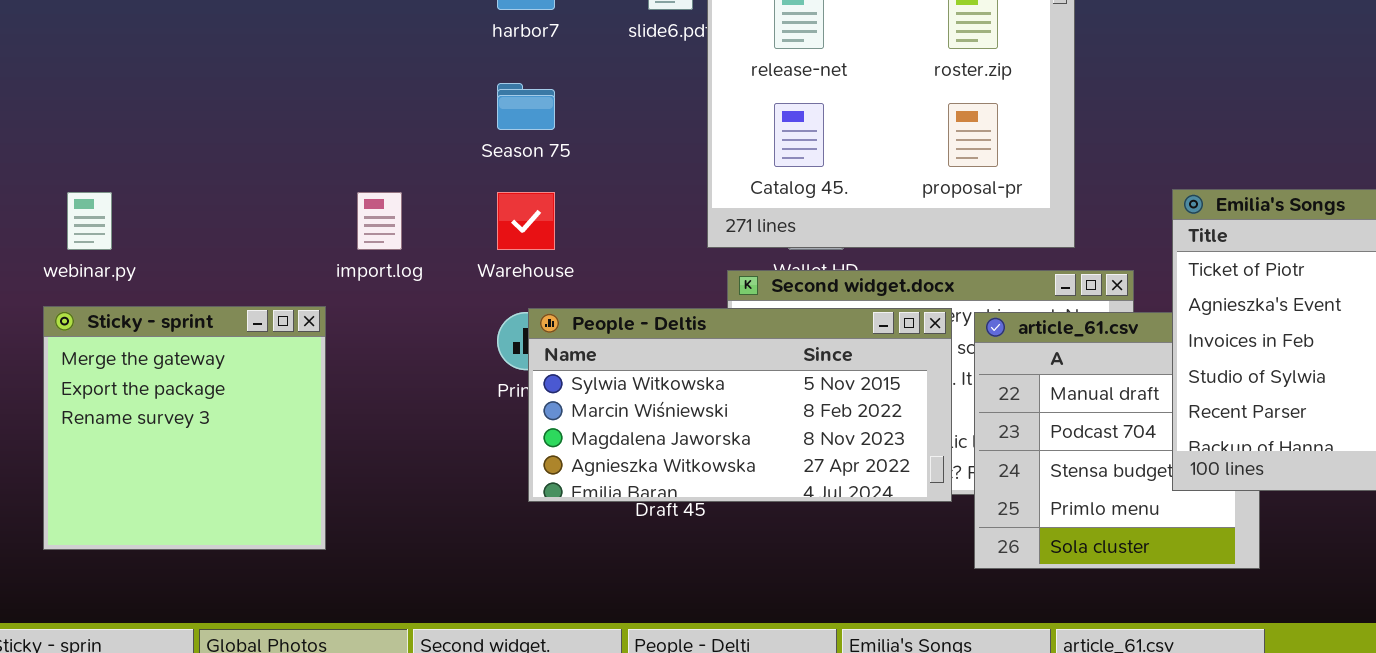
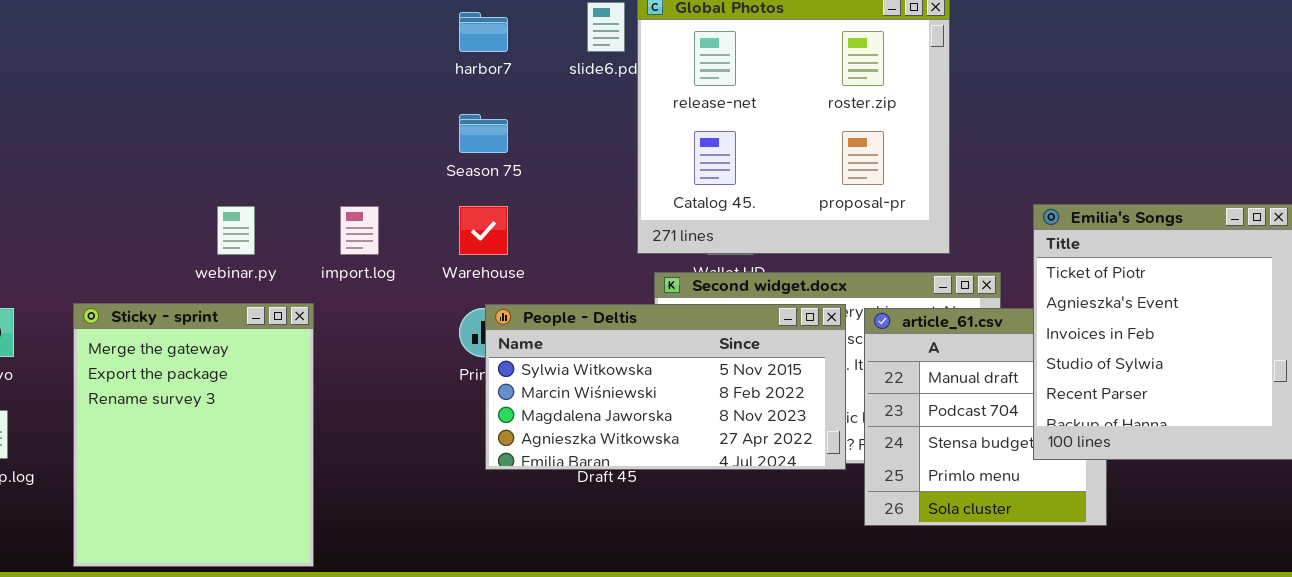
webinar.py: [67,192,112,250] -> [217,206,255,255], moved
Sticky - sprint: [43,306,326,550] -> [73,303,314,567], resized

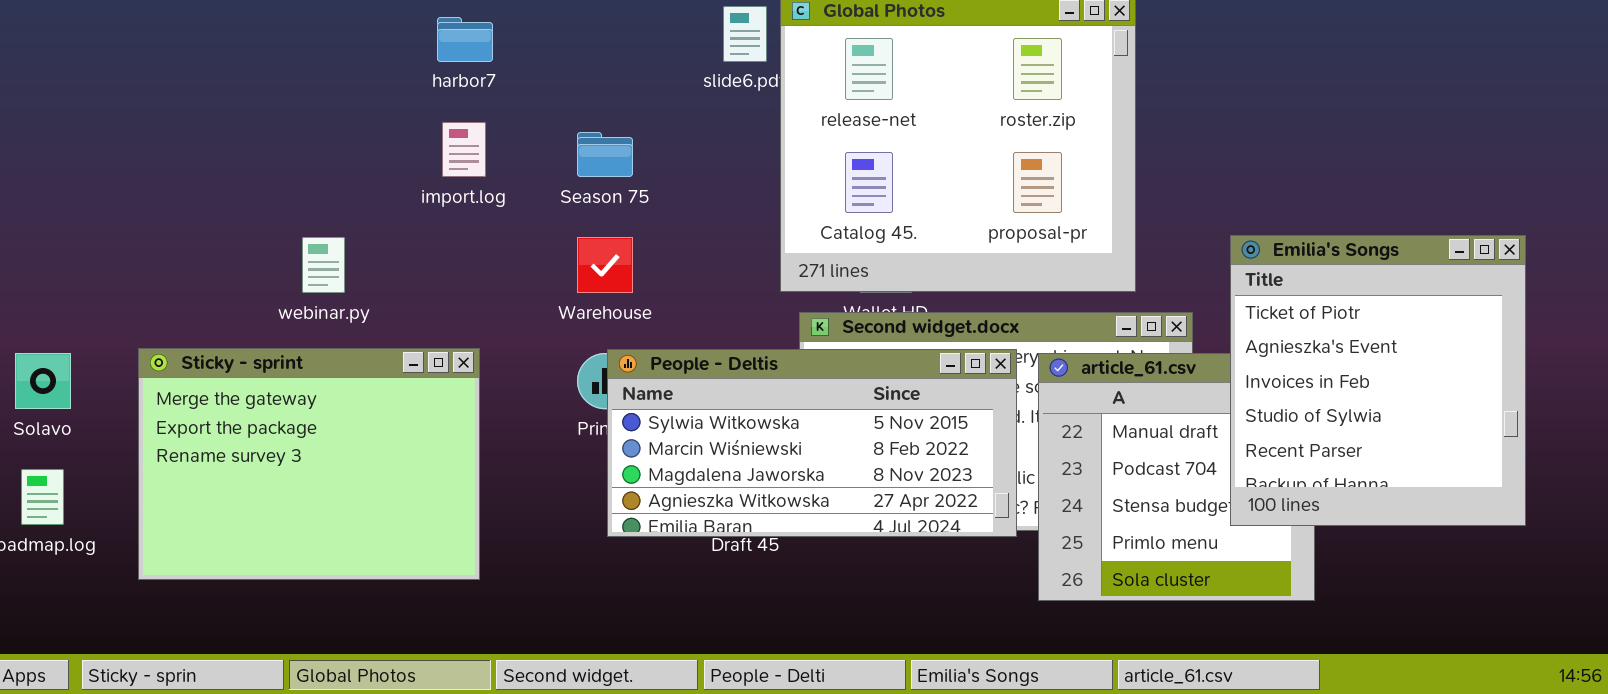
harbor7: [459,12,508,52] -> [437,17,493,62], moved
import.log: [340,206,379,255] -> [442,122,486,177], moved
Sticky - sprint: [73,303,314,567] -> [138,348,480,580], resized

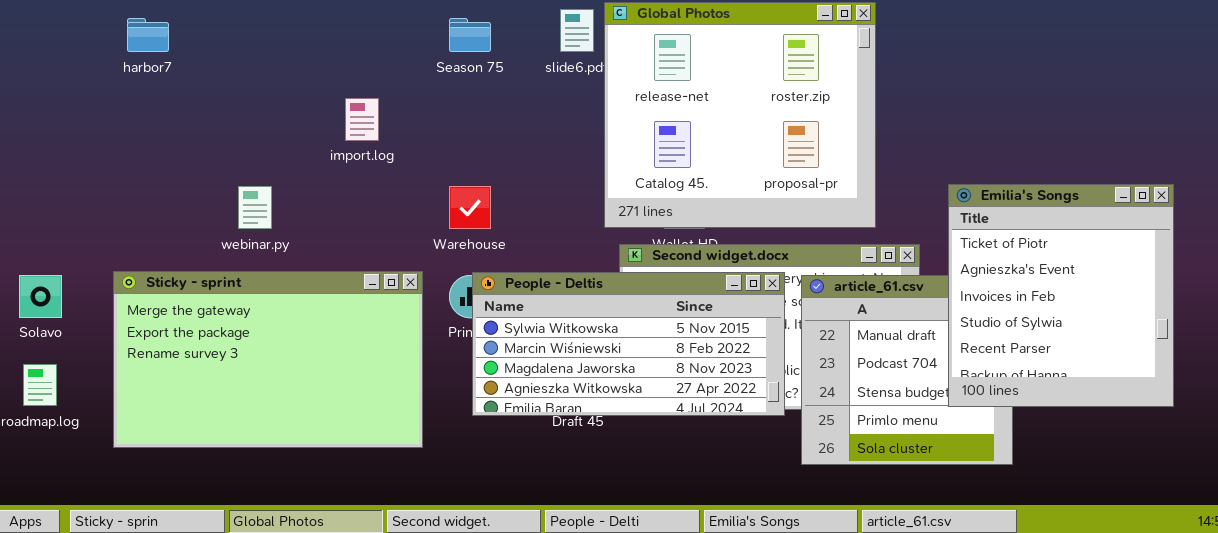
harbor7: [437,17,493,62] -> [127,18,169,52], moved
Season 75: [577,132,633,177] -> [449,18,491,52], moved
Sticky - sprint: [138,348,480,580] -> [113,271,423,448], resized

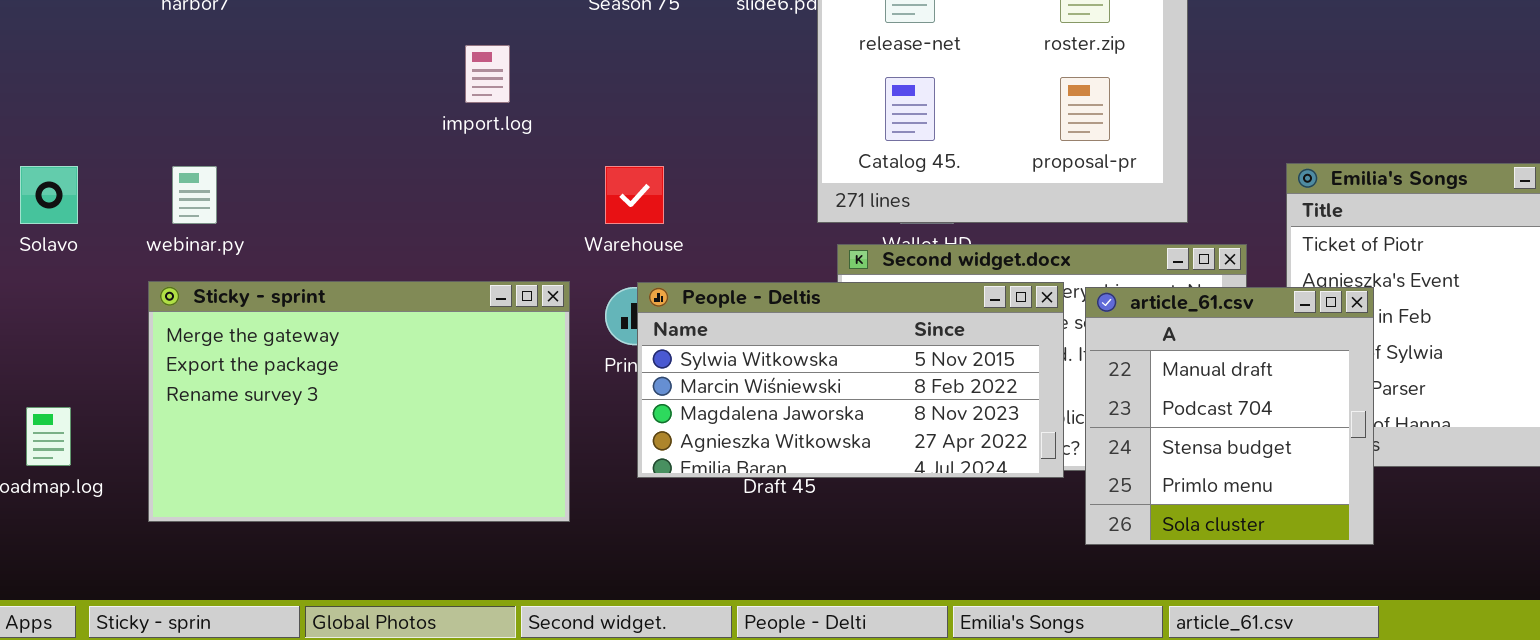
webinar.py: [238,186,272,229] -> [172,166,217,224], moved
Solavo: [19,275,62,318] -> [20,166,78,224], moved
article_61.csv: [801,275,1013,465] -> [1085,287,1374,545], raised

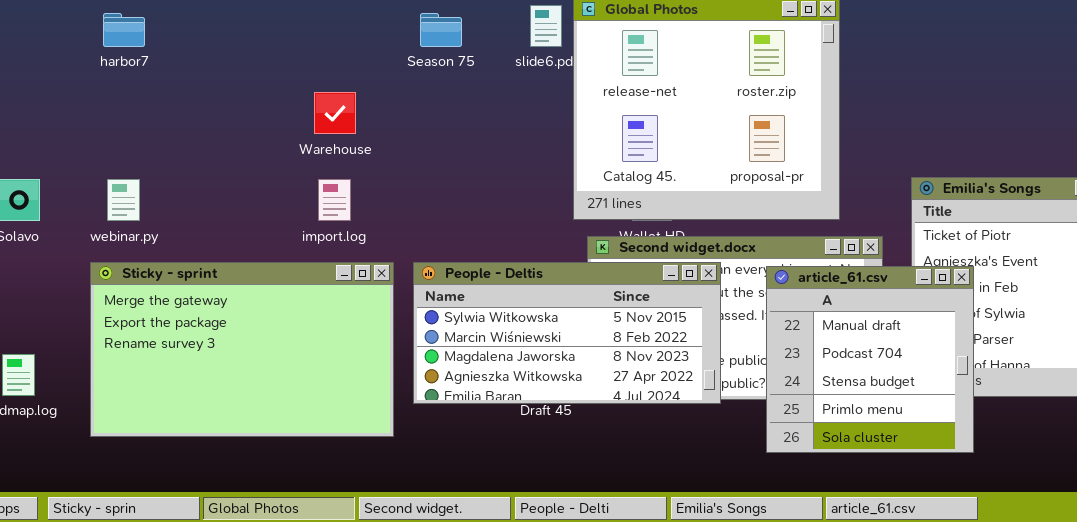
import.log: [465,45,510,103] -> [318,179,351,221], moved
Warehouse: [605,166,664,224] -> [314,92,356,134], moved
People - Deltis: [637,282,1064,478] -> [413,262,721,404], moved

